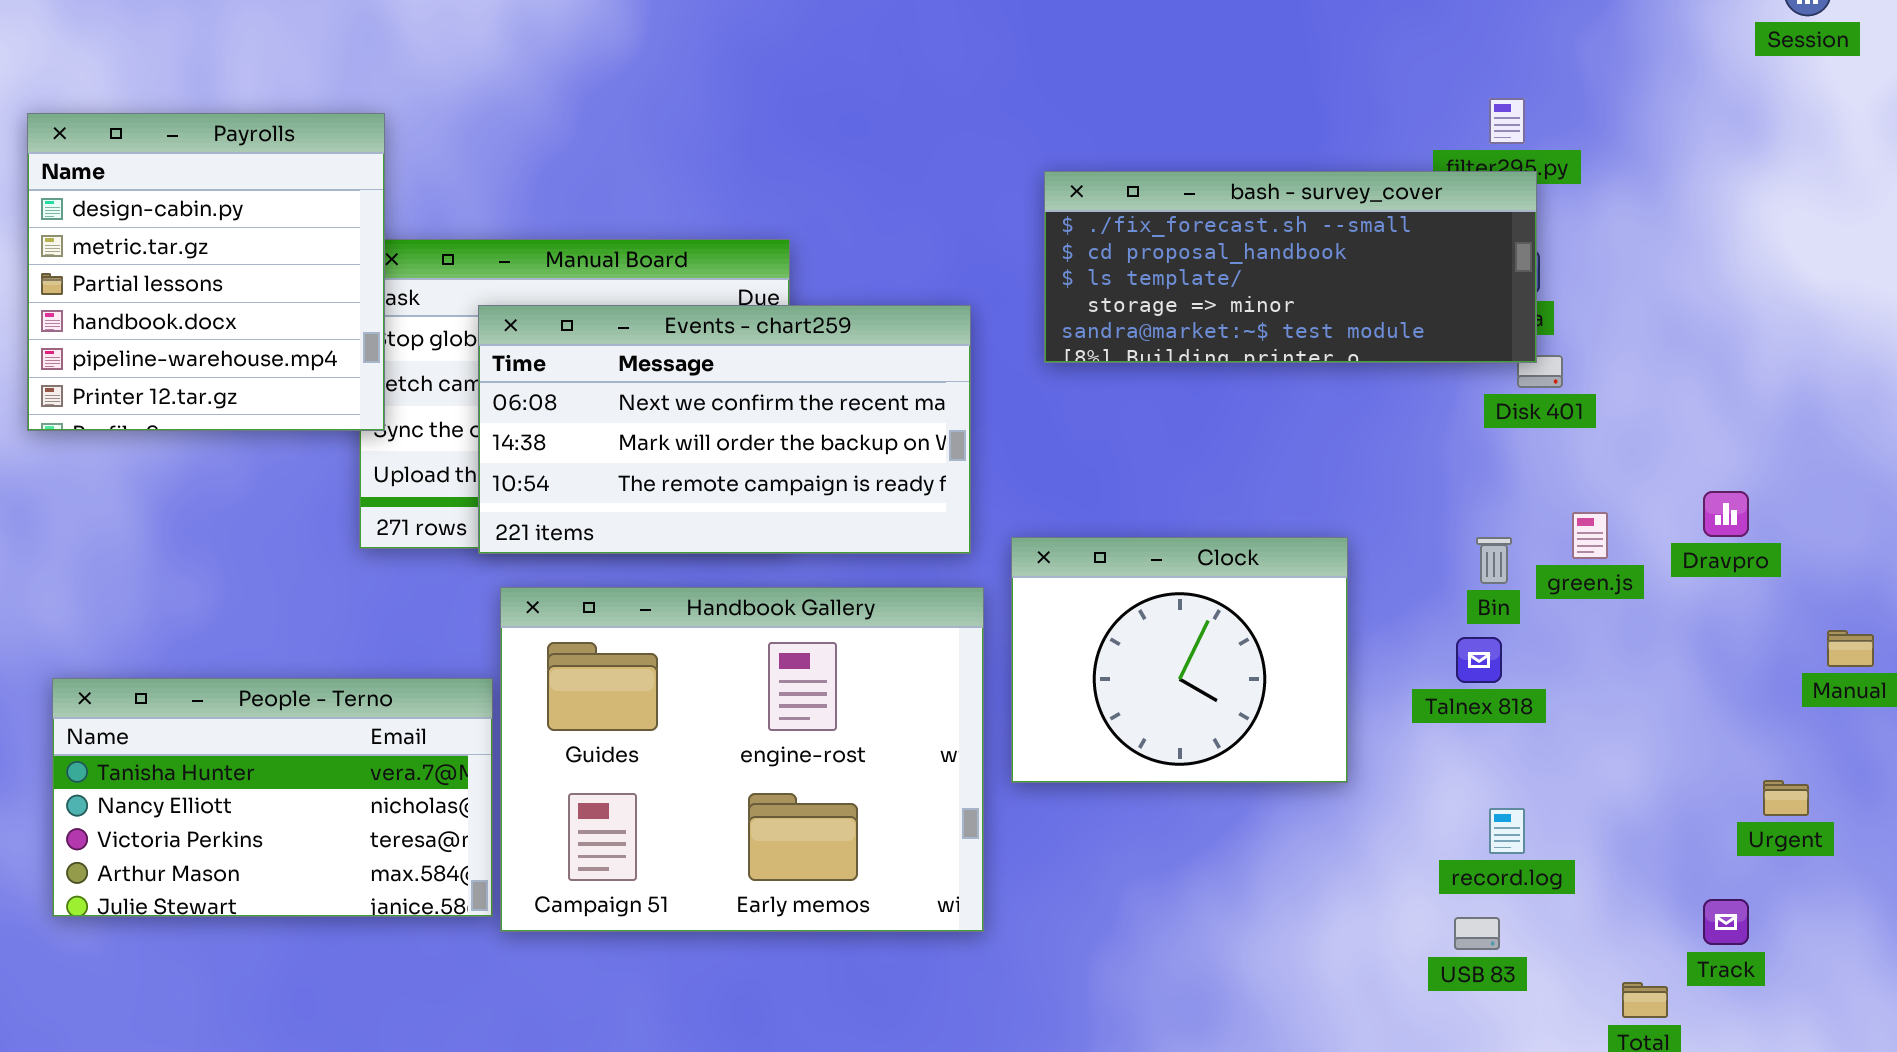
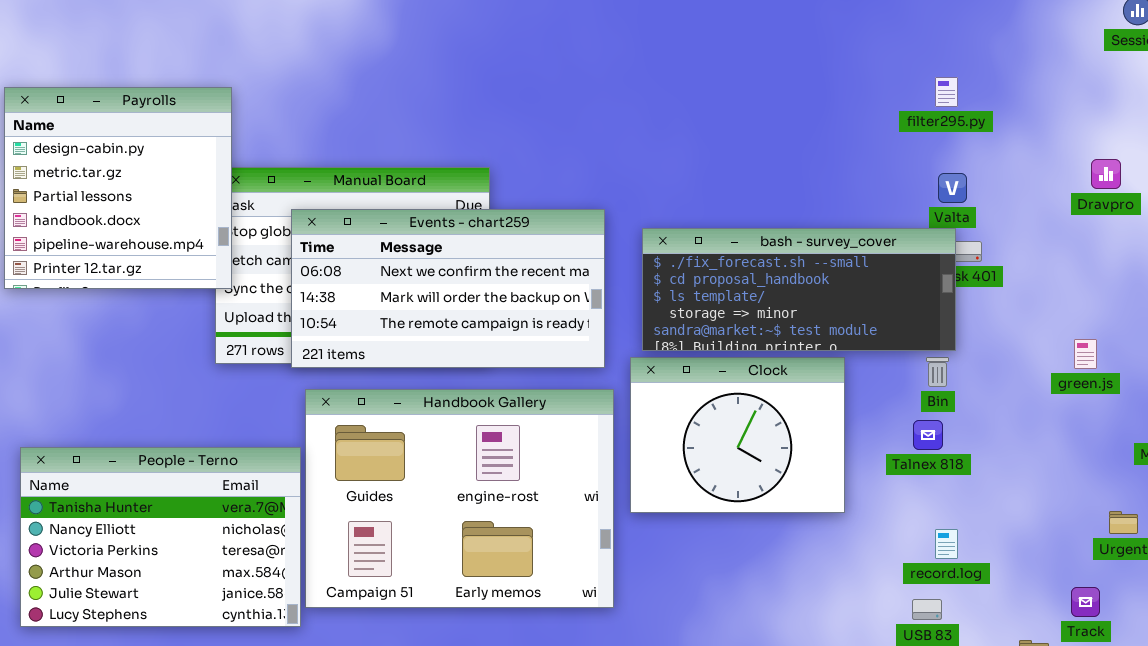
bash - survey_cover: [1044,171,1537,363] -> [642,228,956,351], moved
Dravpro: [1703,491,1749,537] -> [1091,159,1121,189], moved
green.js: [1572,512,1608,559] -> [1074,339,1097,369], moved
People - Terno: [52,678,493,917] -> [20,447,301,627], resized

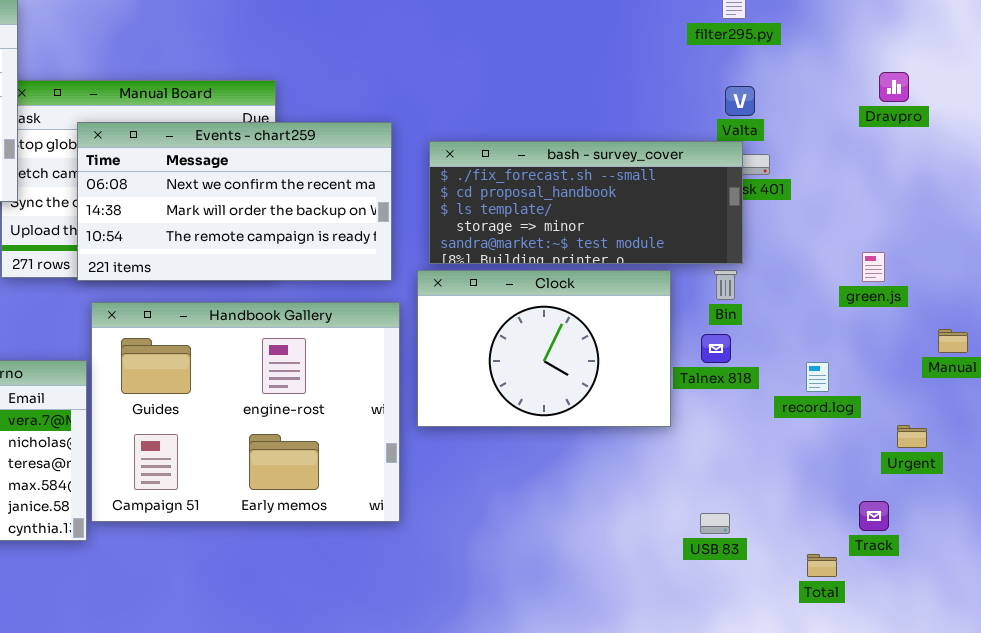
Clock: [630,357,845,513] -> [417,270,671,427], resized
record.log: [935,529,958,559] -> [806,362,829,392], moved

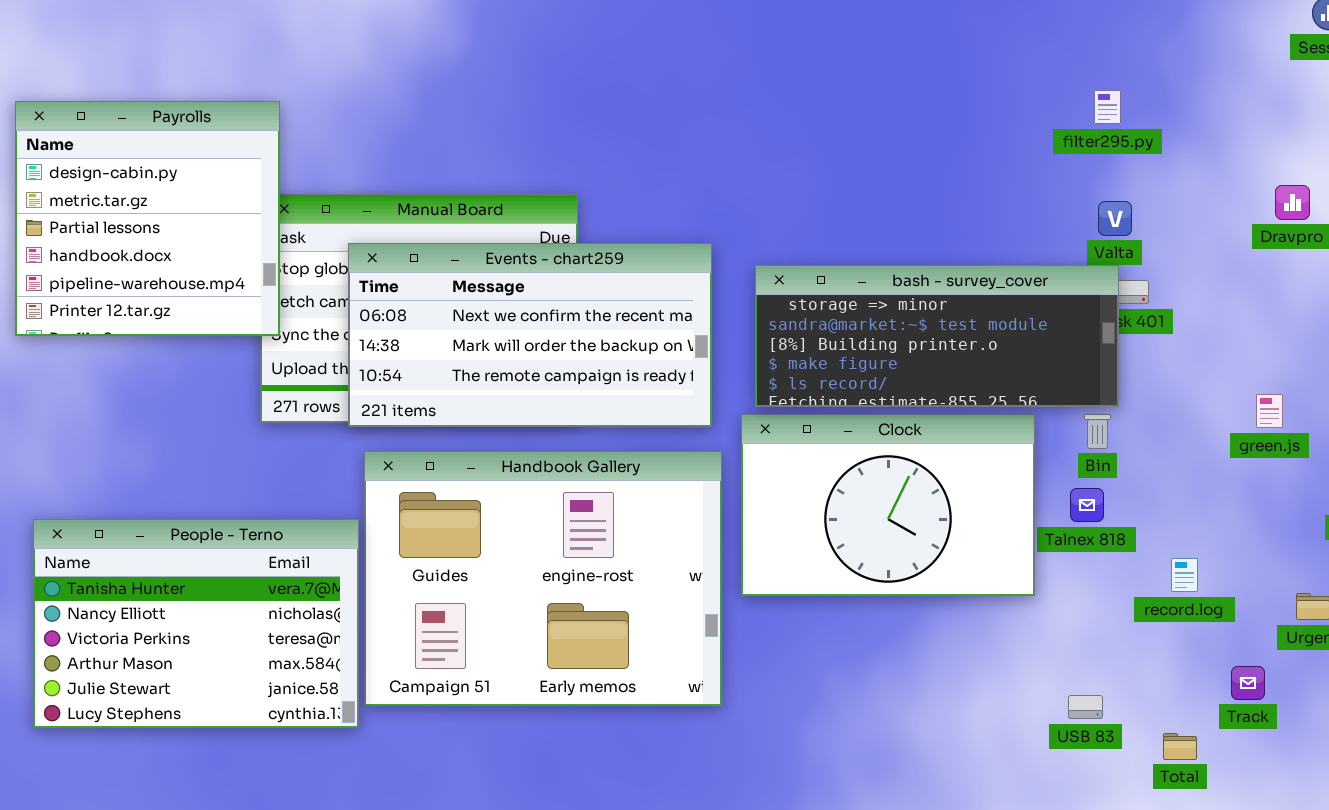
bash - survey_cover: [429,141,743,264] -> [755,265,1119,407], scrolled down 3 rows
record.log: [806,362,829,392] -> [1171,558,1198,592], moved
Track: [859,501,889,531] -> [1231,666,1265,700], moved
Total: [807,554,837,577] -> [1163,733,1197,760], moved

